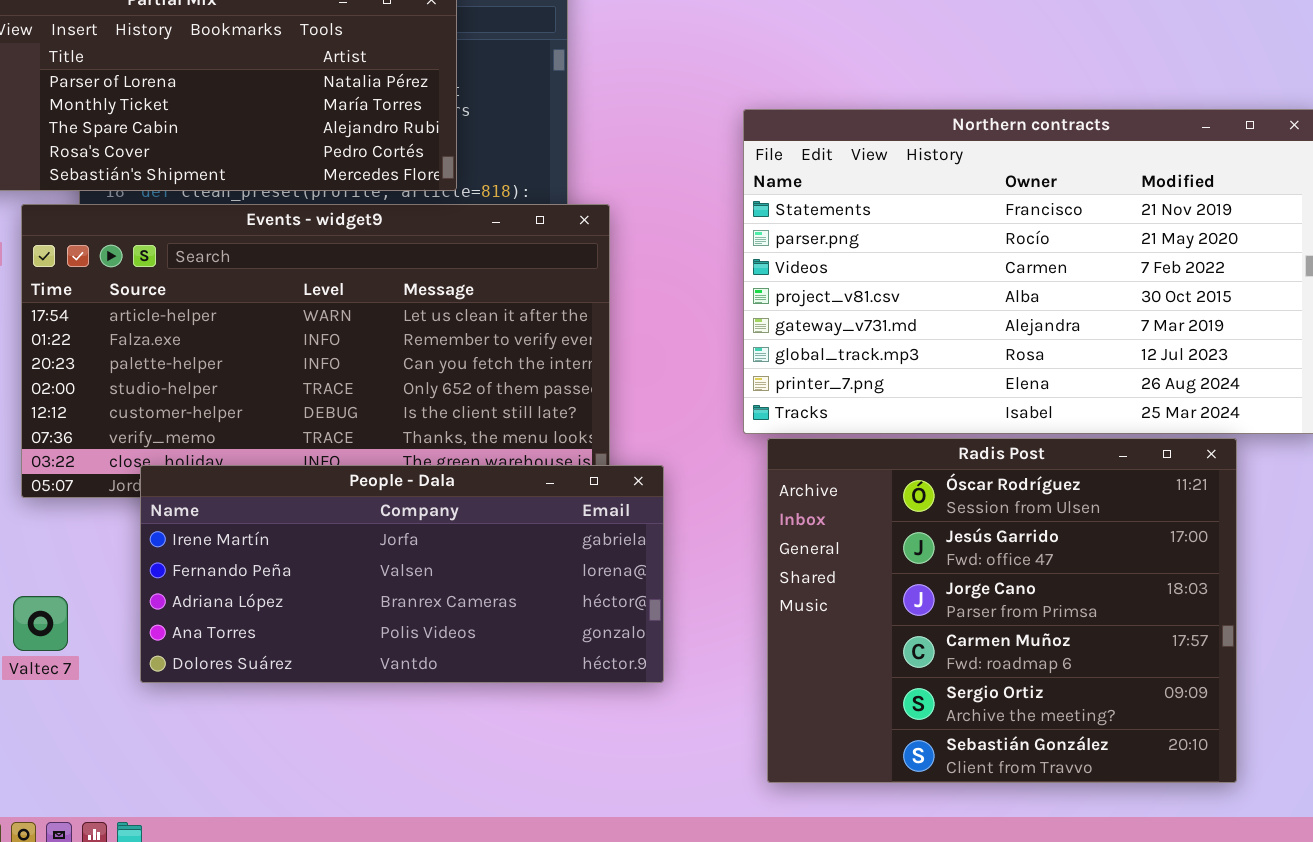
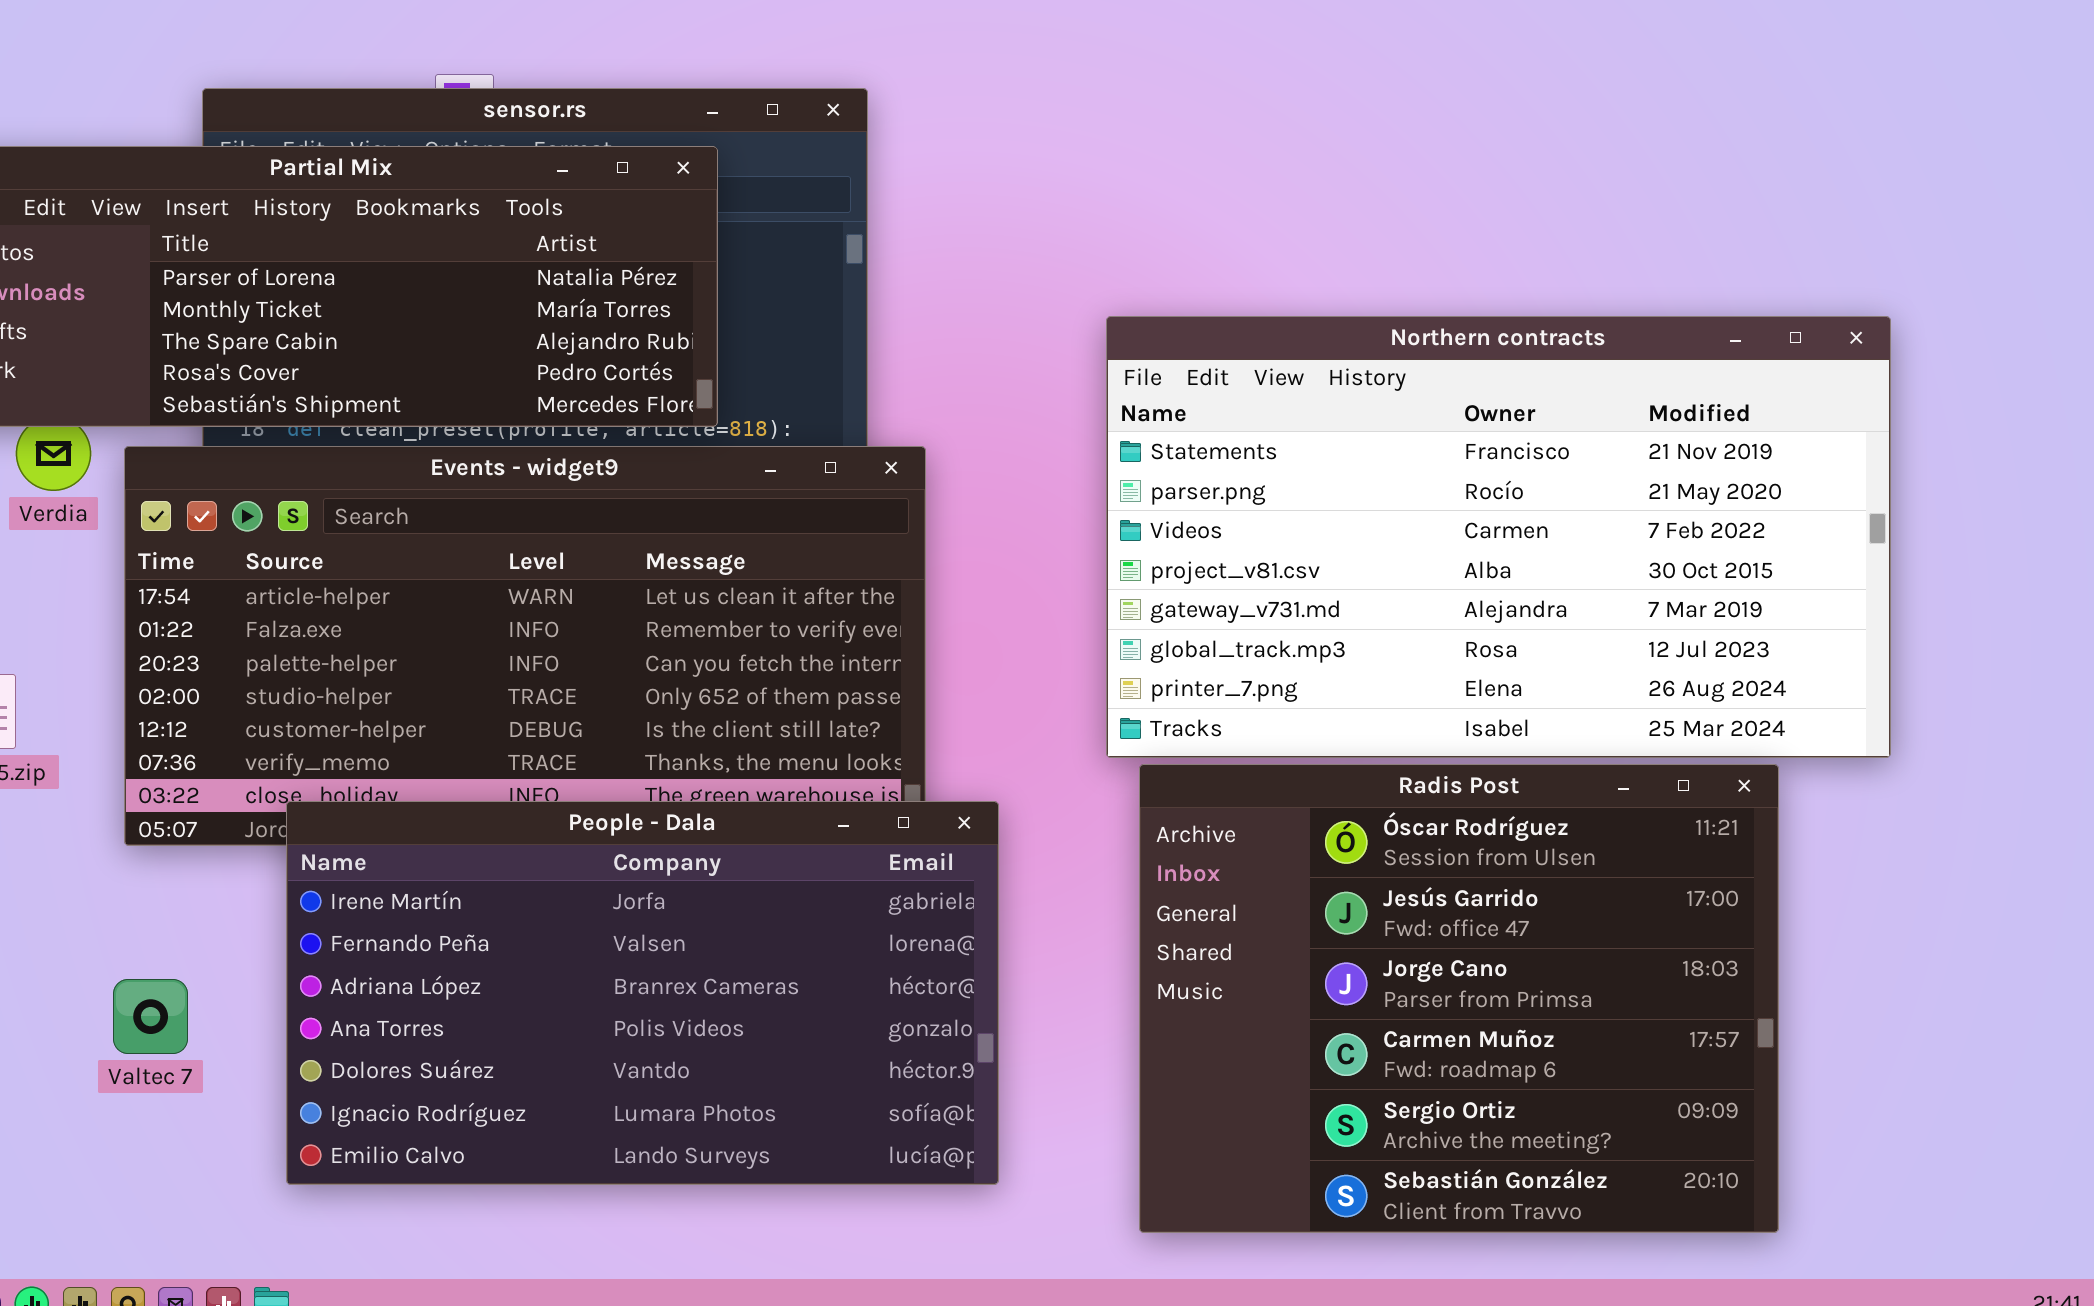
People - Dala: [140,465,664,683] -> [286,801,999,1185], resized

